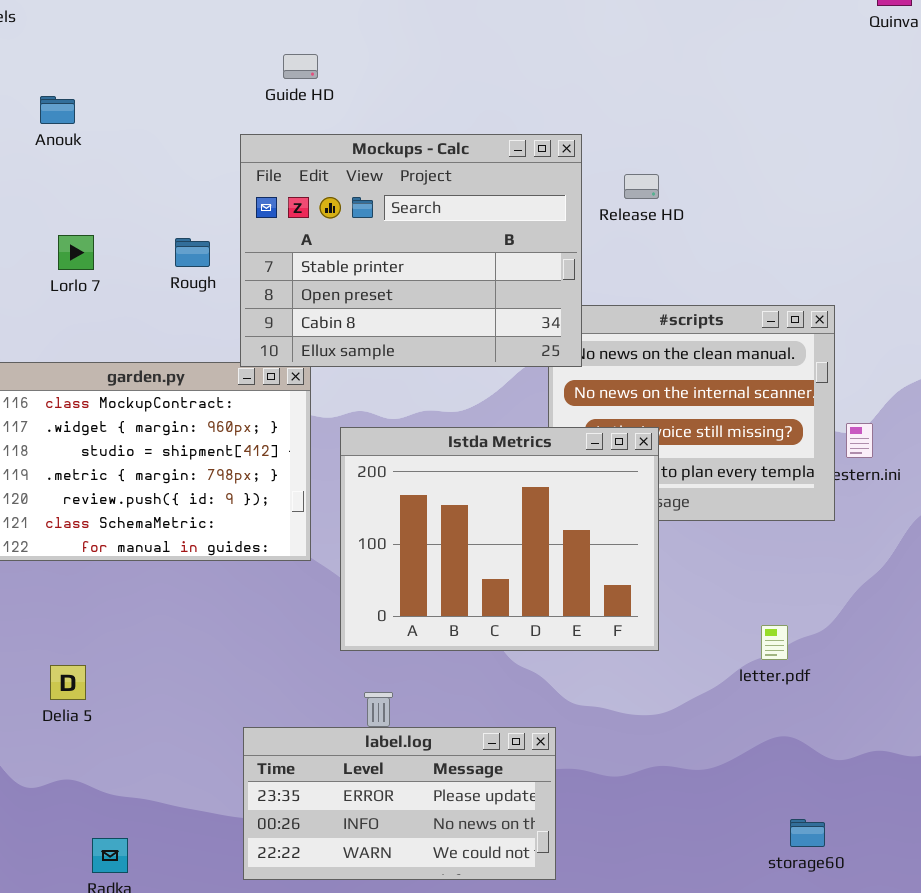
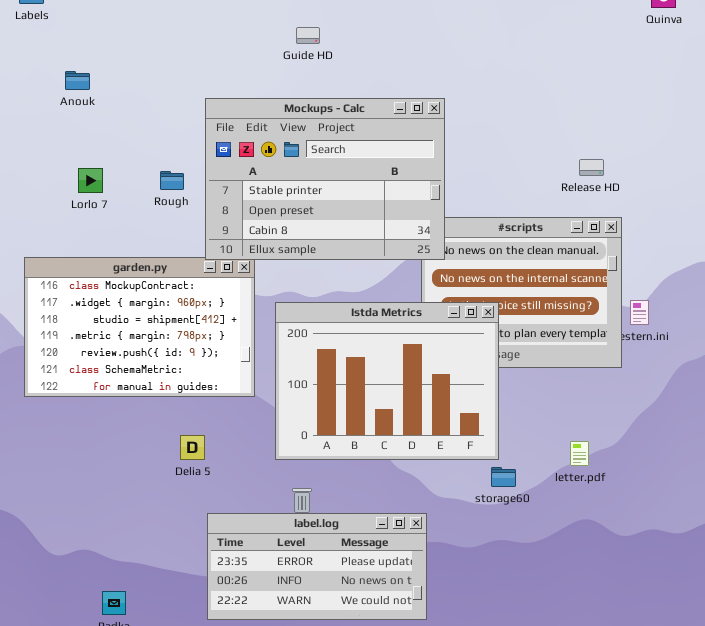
Guide HD: [283,54,318,79] -> [296,27,320,44], moved
Release HD: [624,174,659,199] -> [579,159,604,176], moved
Delia 5: [50,665,86,700] -> [180,435,205,460], moved
storage60: [790,819,825,847] -> [491,467,516,487], moved

